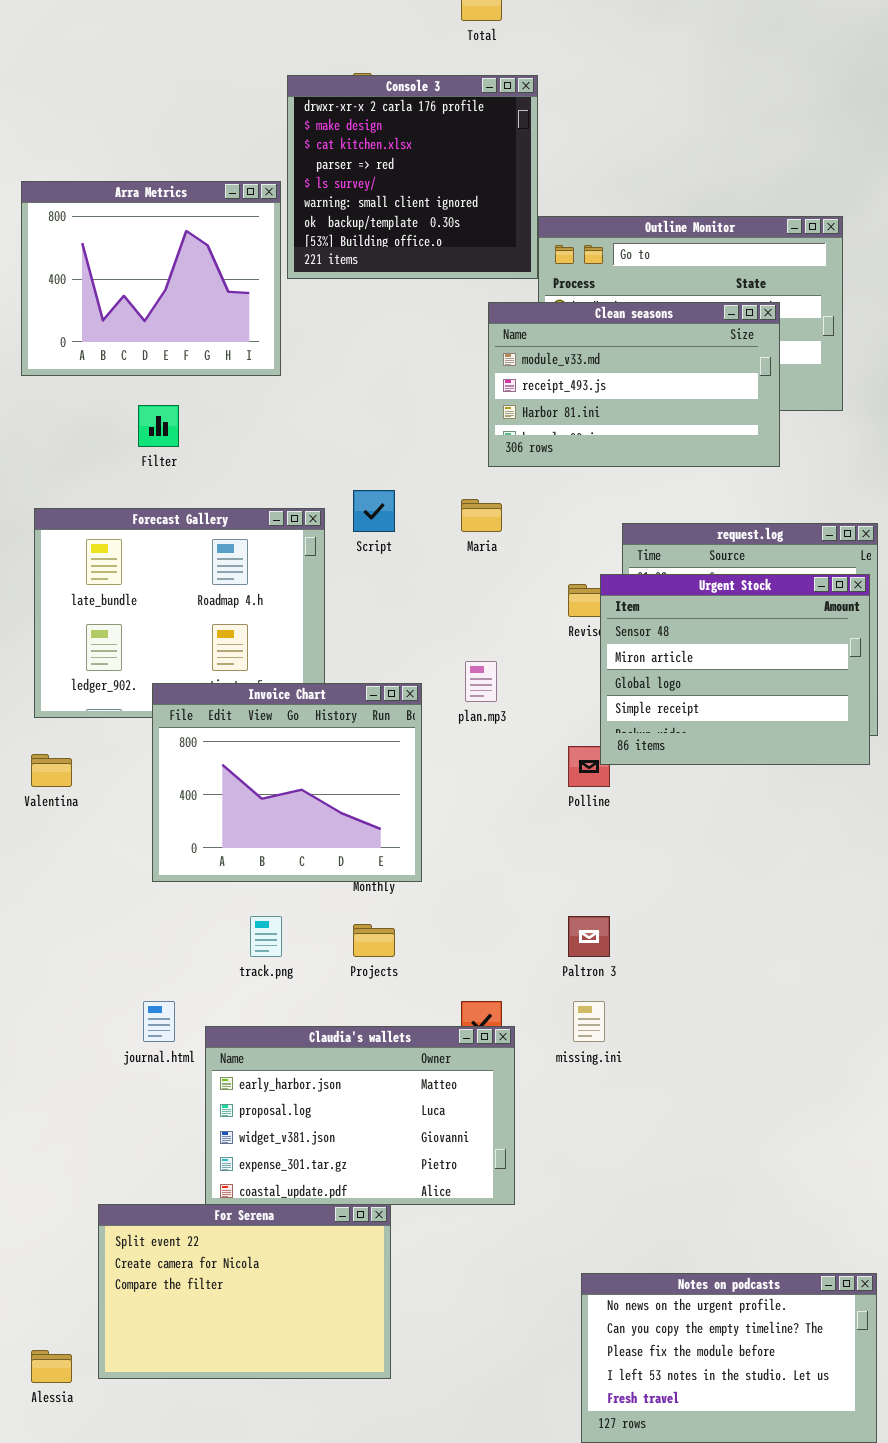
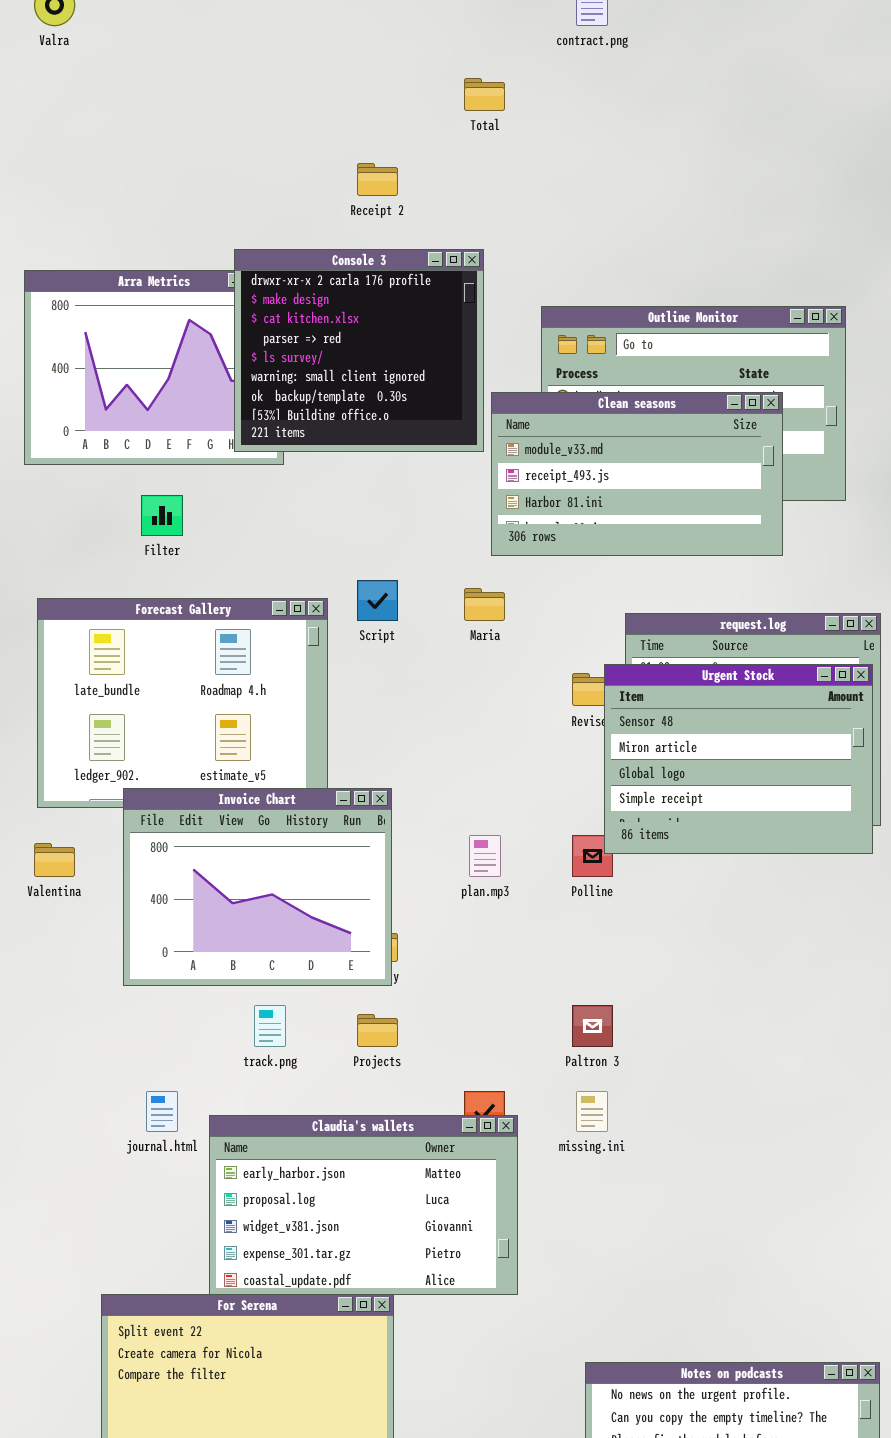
Console 3: [287,75,538,279] -> [234,249,484,452], moved
plan.mp3: [465,661,497,702] -> [469,835,501,877], moved
Invoice Chart: [152,683,422,882] -> [123,788,392,986], moved

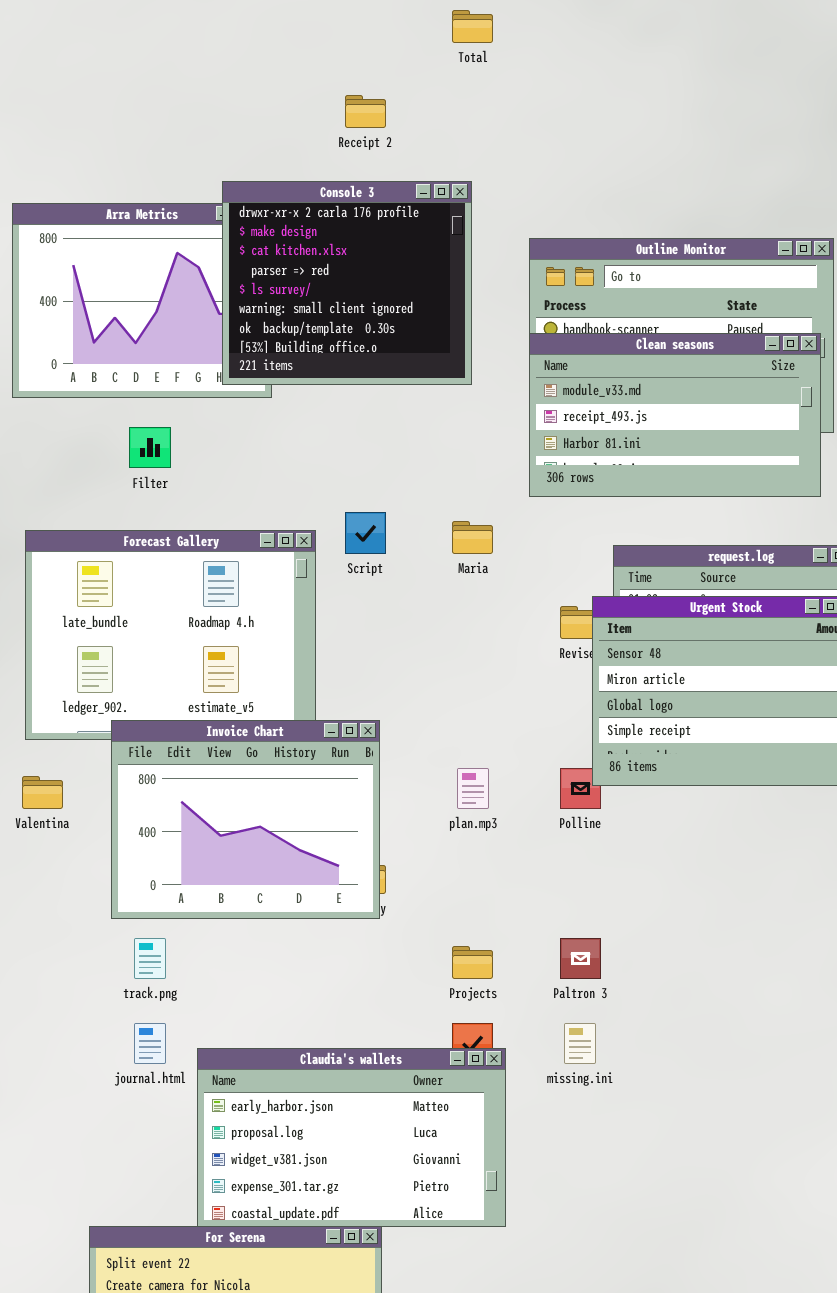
Clean seasons: [491,392,783,556] -> [529,333,821,497], moved
track.png: [254,1005,286,1047] -> [134,938,166,979], moved
Projects: [357,1014,398,1047] -> [452,946,493,979], moved

